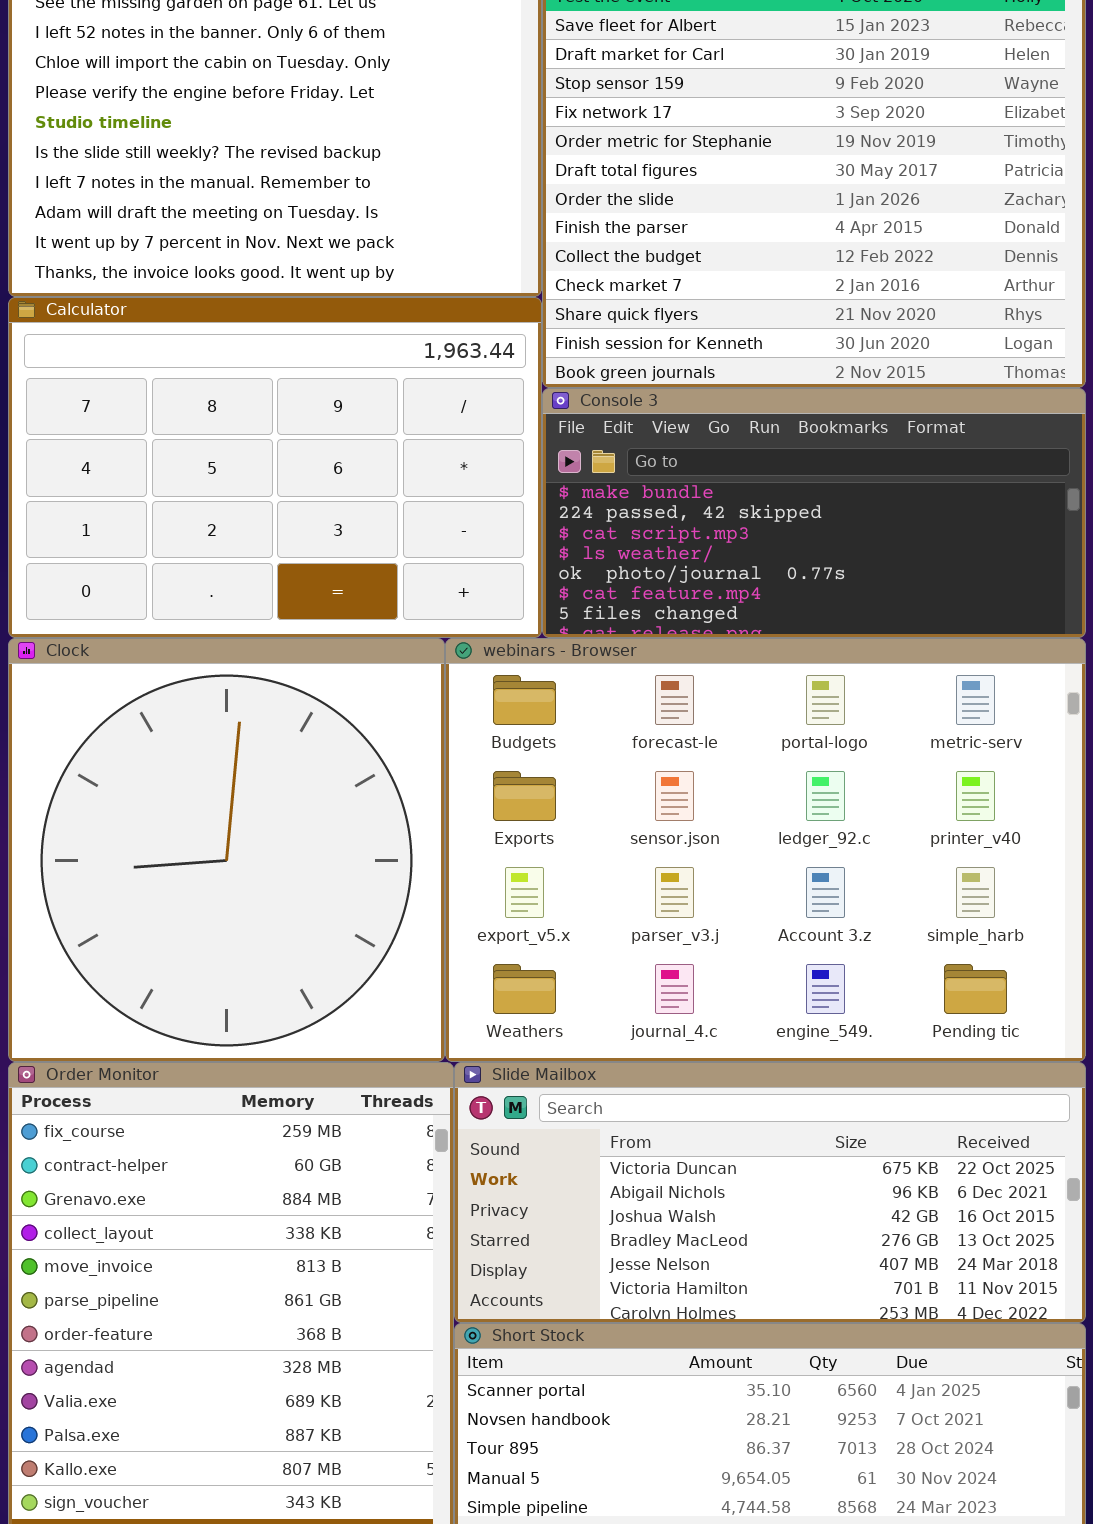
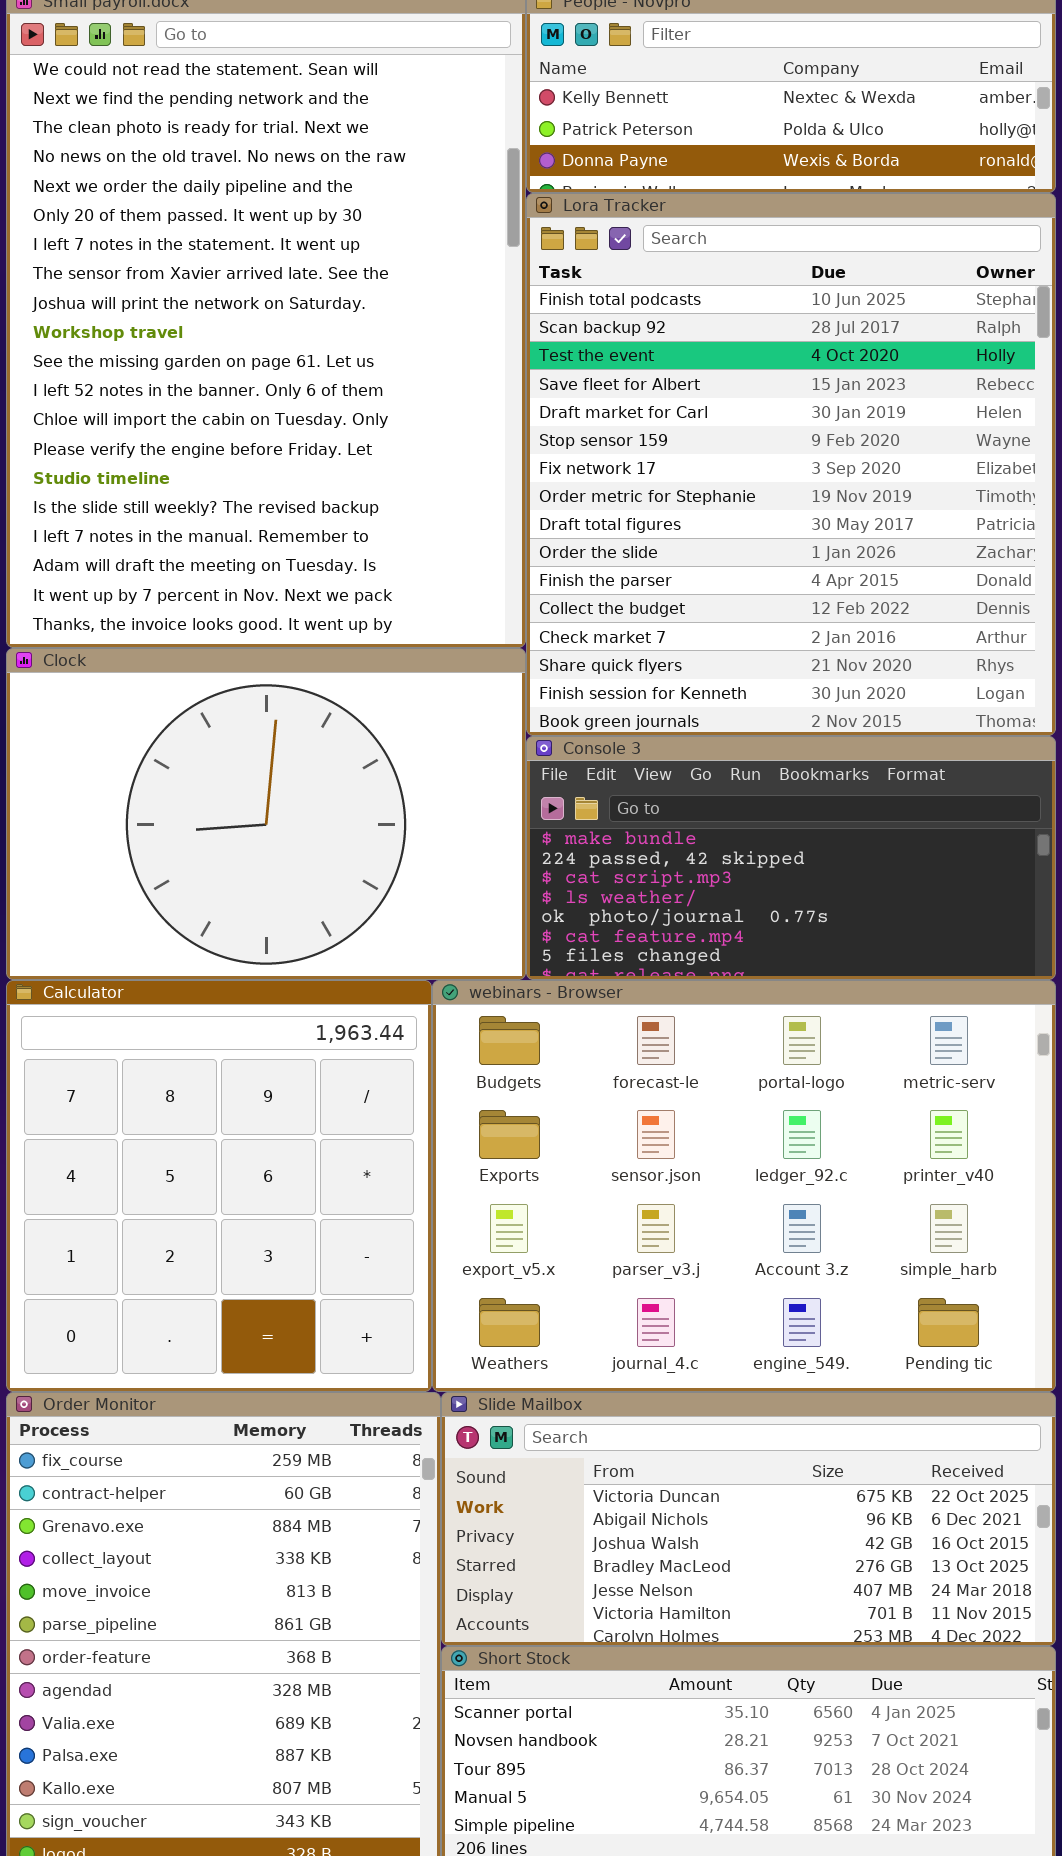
Calculator: [8,297,542,638] -> [6,980,432,1392], moved, resized
Clock: [8,638,445,1062] -> [6,648,526,980], moved, resized

